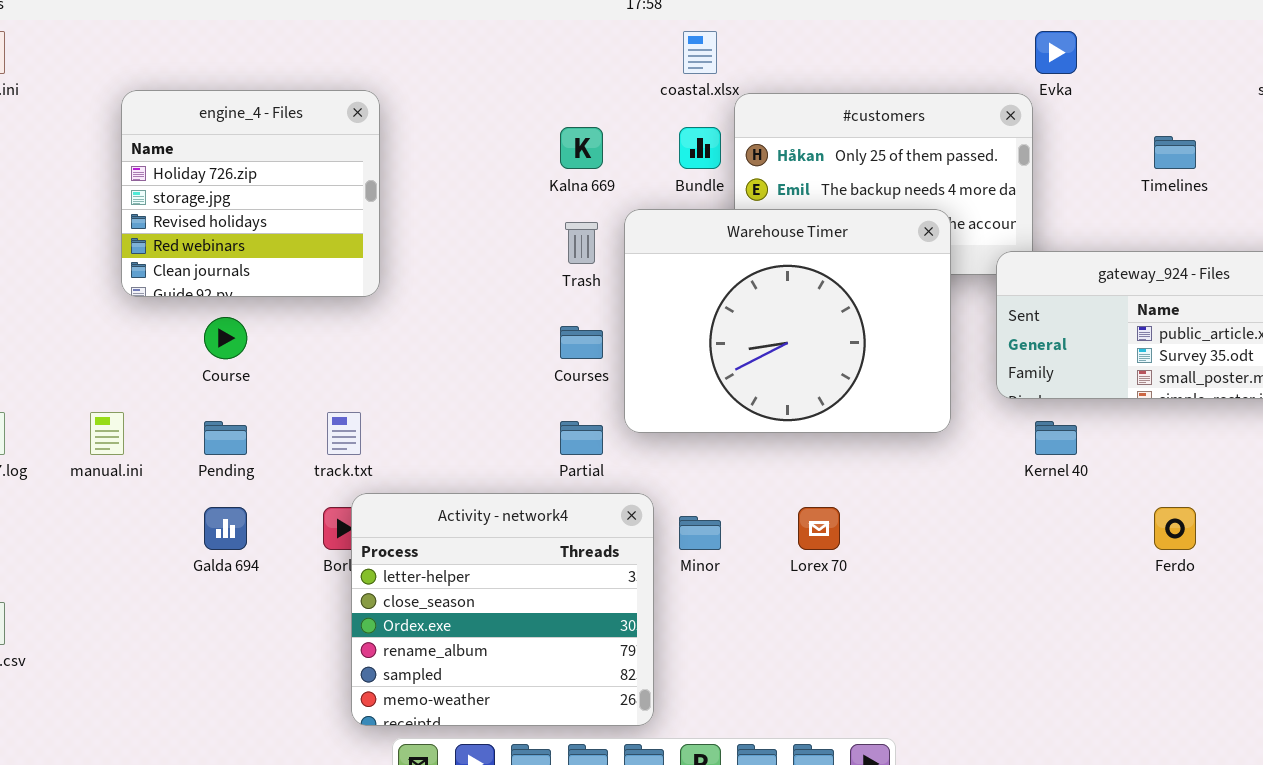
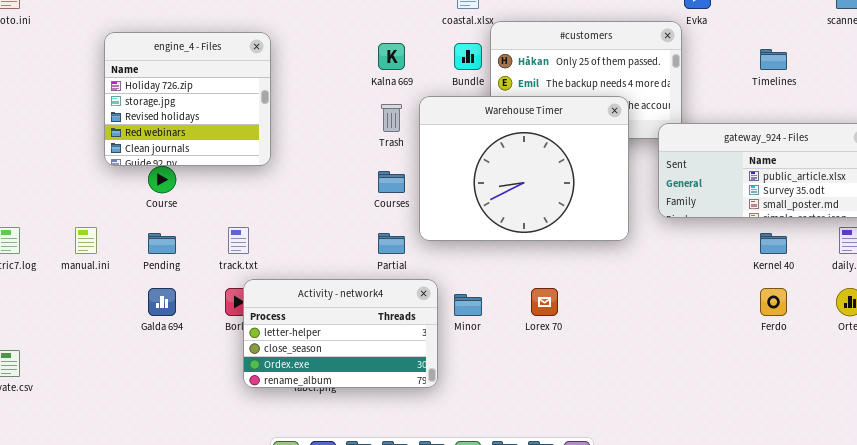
engine_4 - Files: [121,90,380,297] -> [104,32,271,166], moved
Kernel 40: [1035,421,1077,455] -> [760,233,787,254], moved
Activity - network4: [351,493,654,726] -> [243,279,438,388], resized

